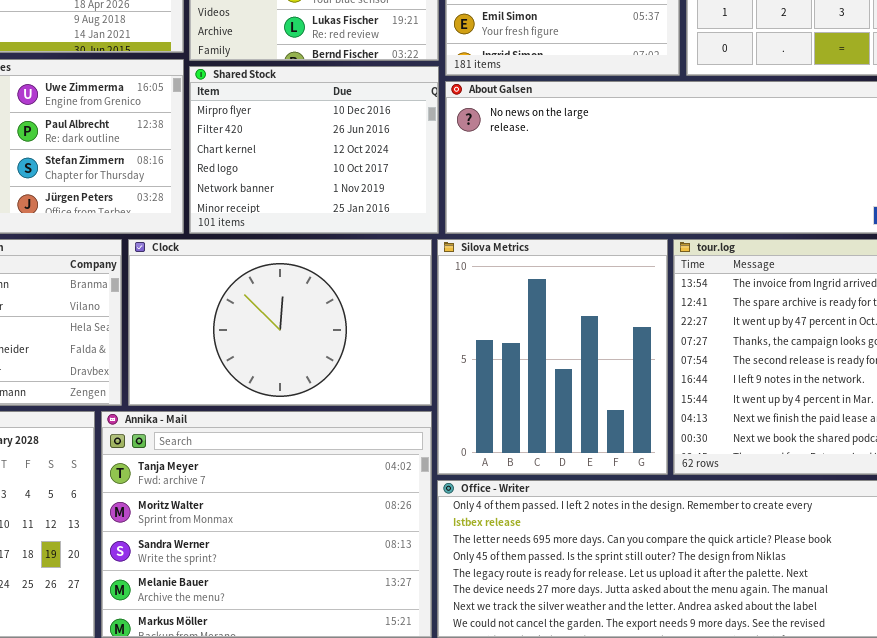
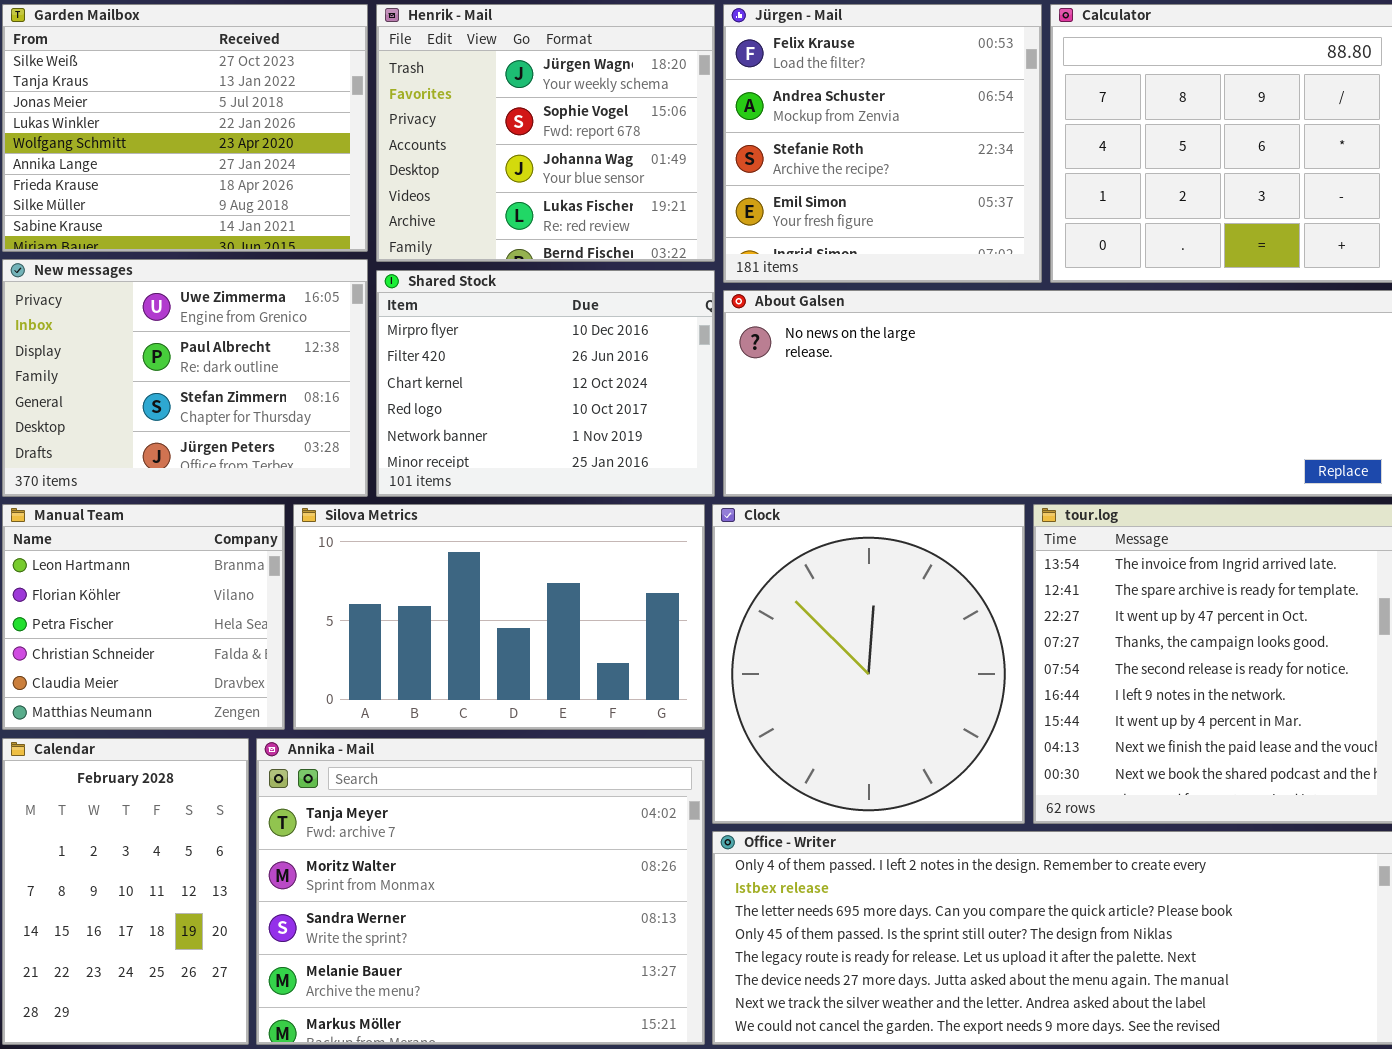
Clock: [128,239,432,406] -> [712,504,1025,824], moved, resized
Silova Metrics: [437,239,668,475] -> [293,504,705,730], moved, resized

